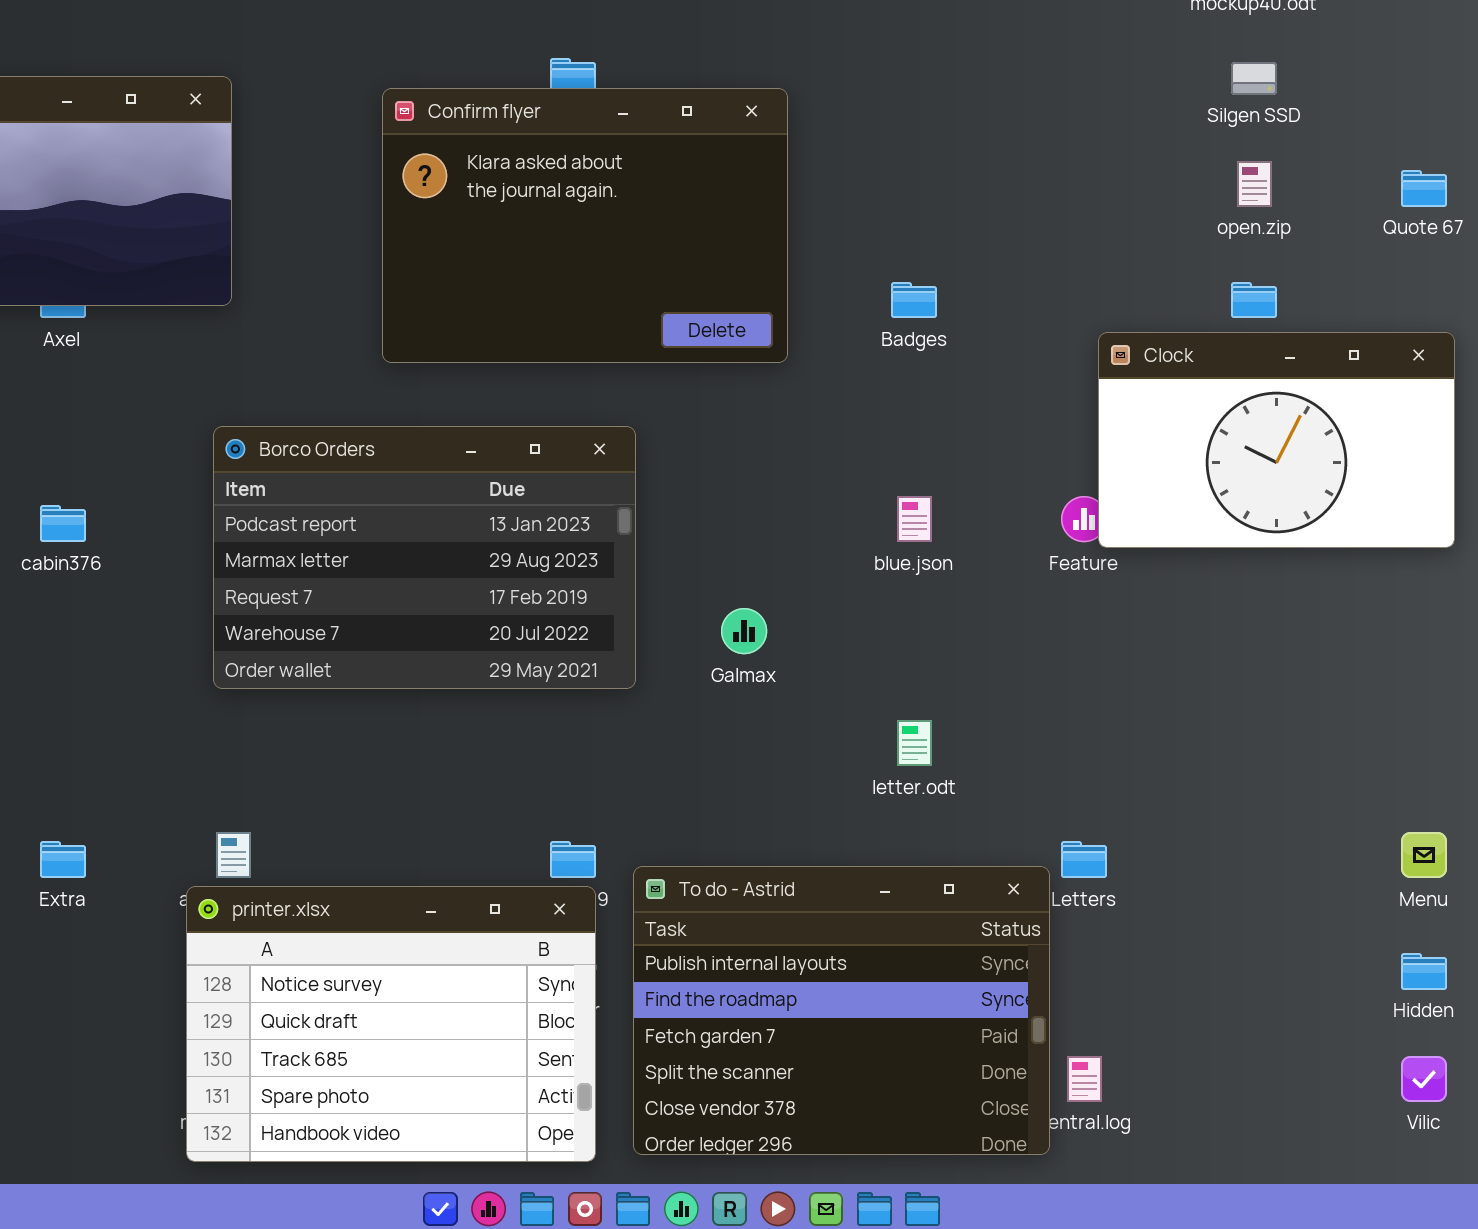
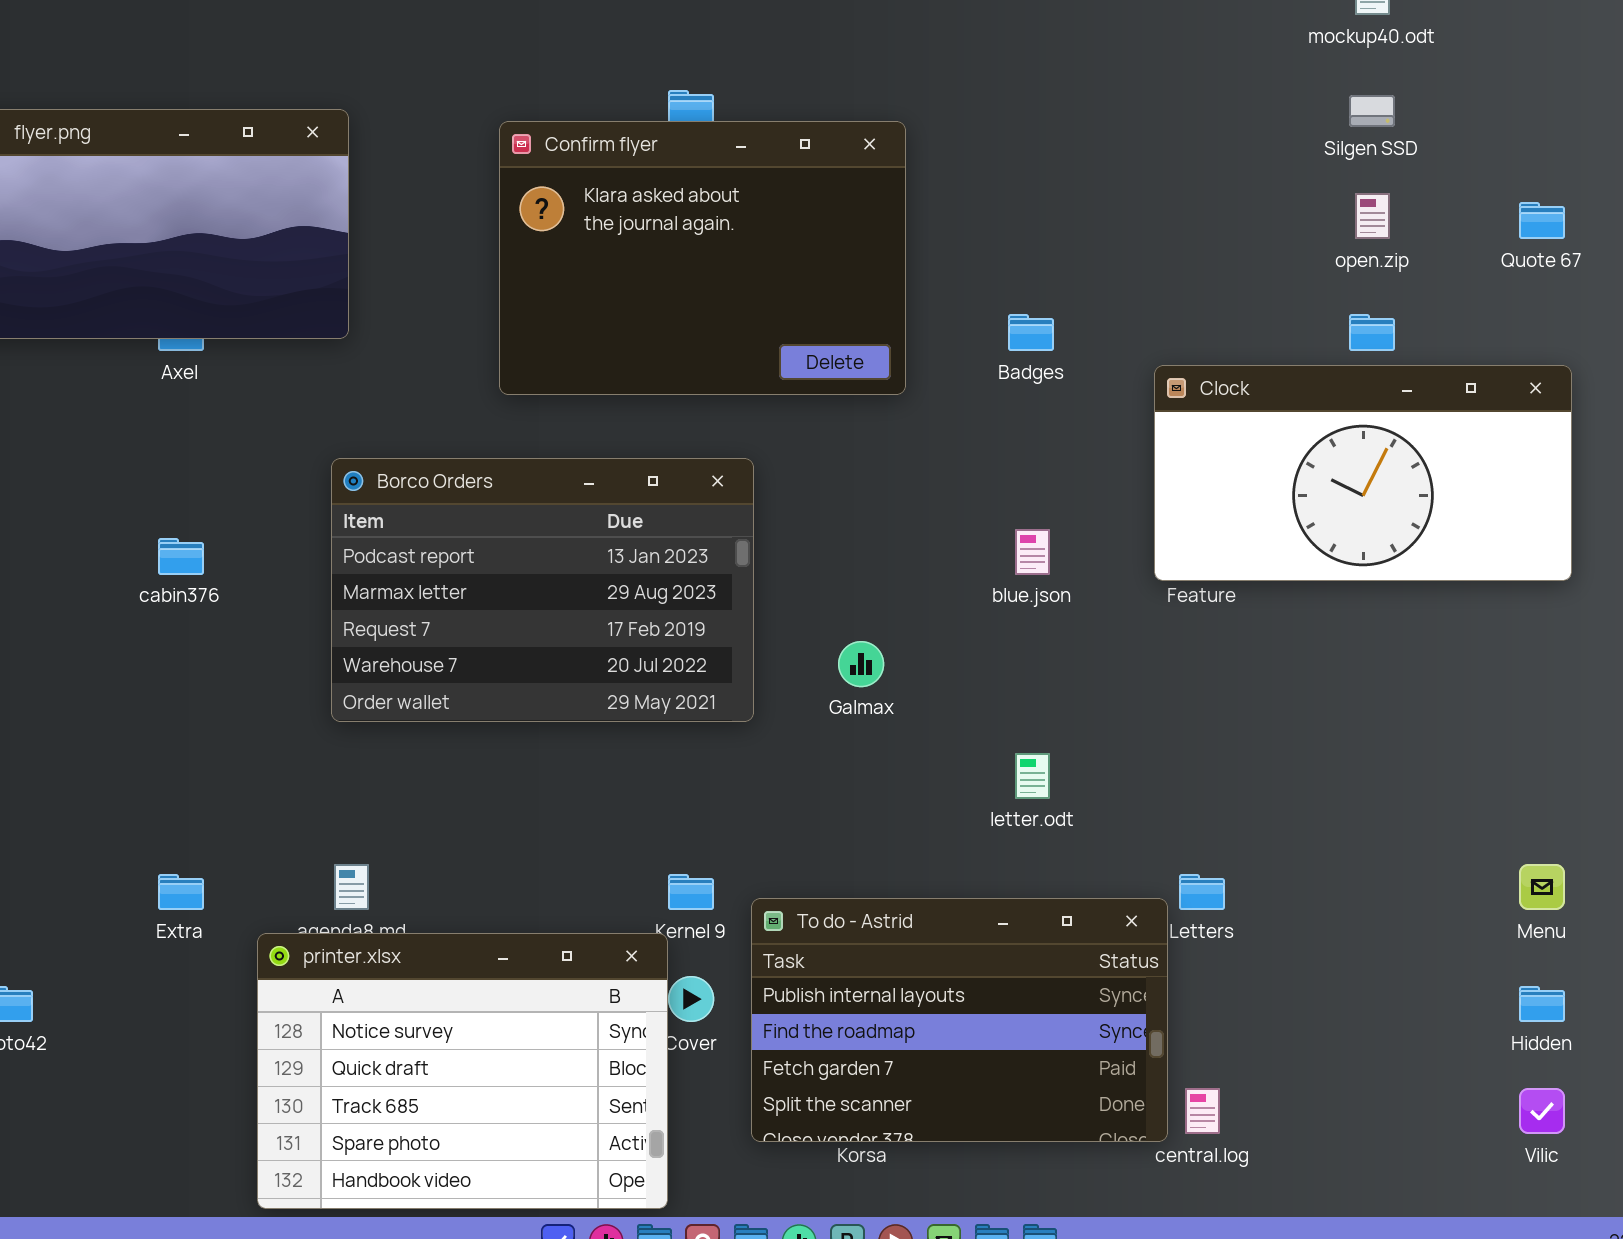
Clock: [1098,332,1455,548] -> [1154,365,1572,581], resized
To do - Astrid: [633,866,1050,1155] -> [751,898,1168,1142], resized
printer.xlsx: [186,886,596,1162] -> [257,933,668,1209], moved

